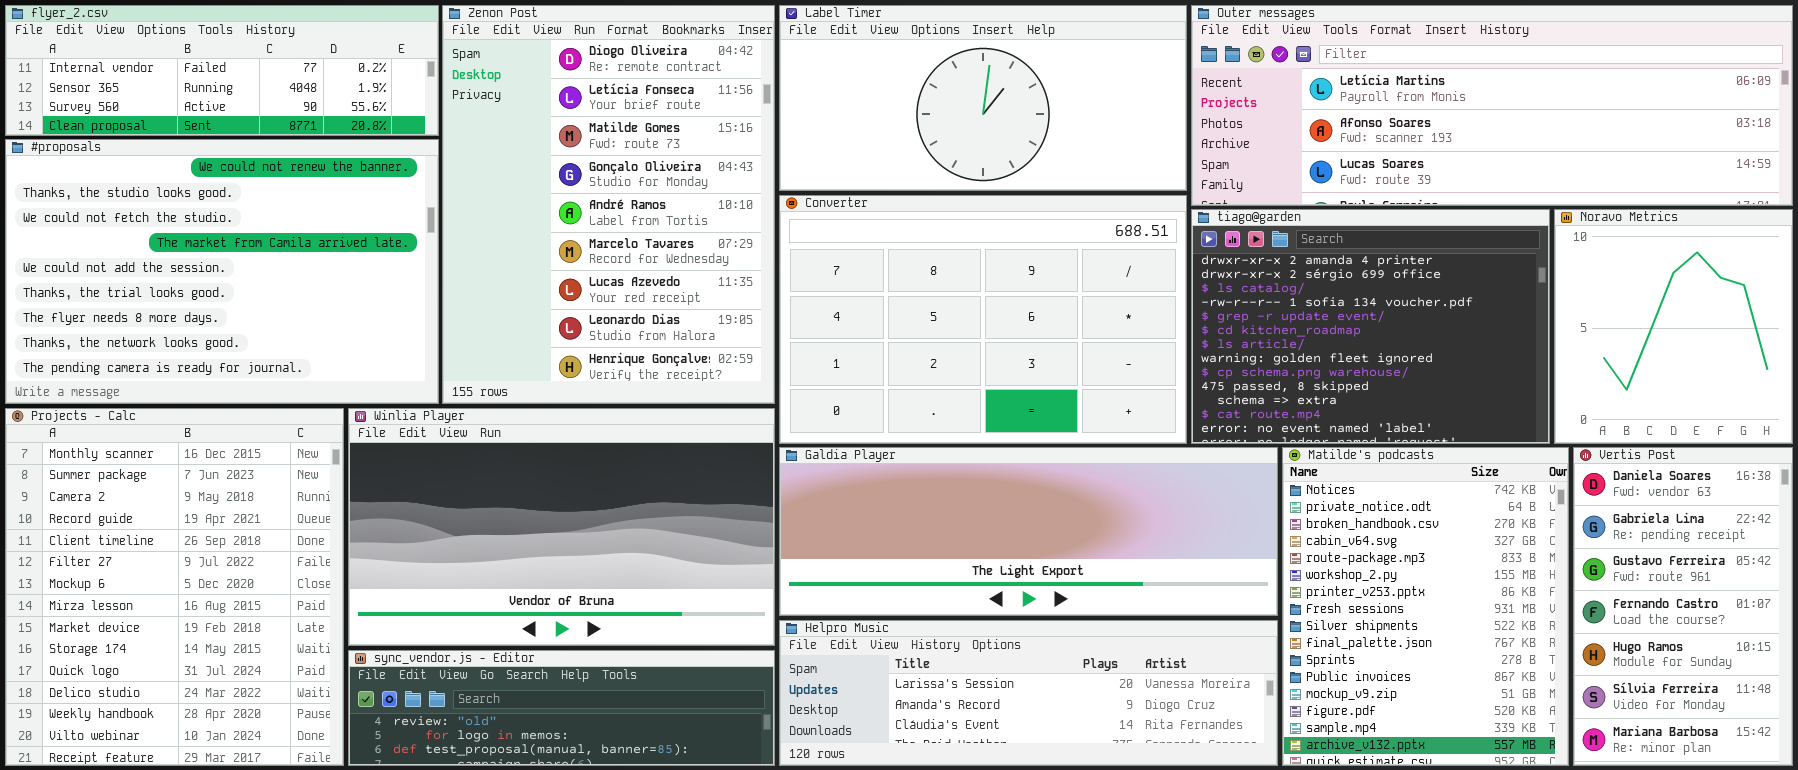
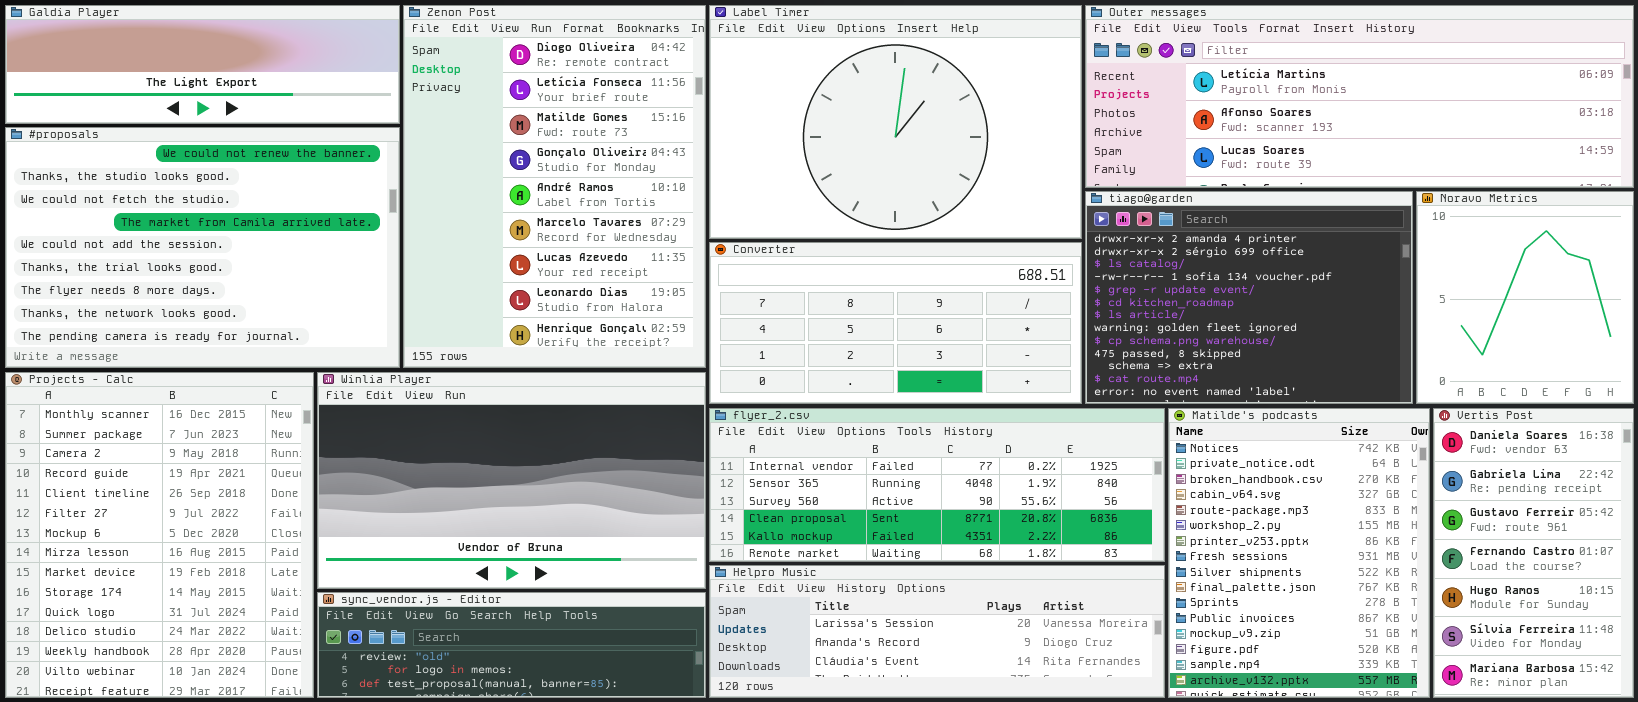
flyer_2.csv: [5,5,439,136] -> [709,408,1165,562], moved, resized
Label Timer: [779,5,1187,191] -> [709,5,1082,239], resized
Converter: [779,195,1187,444] -> [709,242,1082,404], resized
Galdia Player: [779,447,1278,616] -> [5,5,400,124], moved, resized

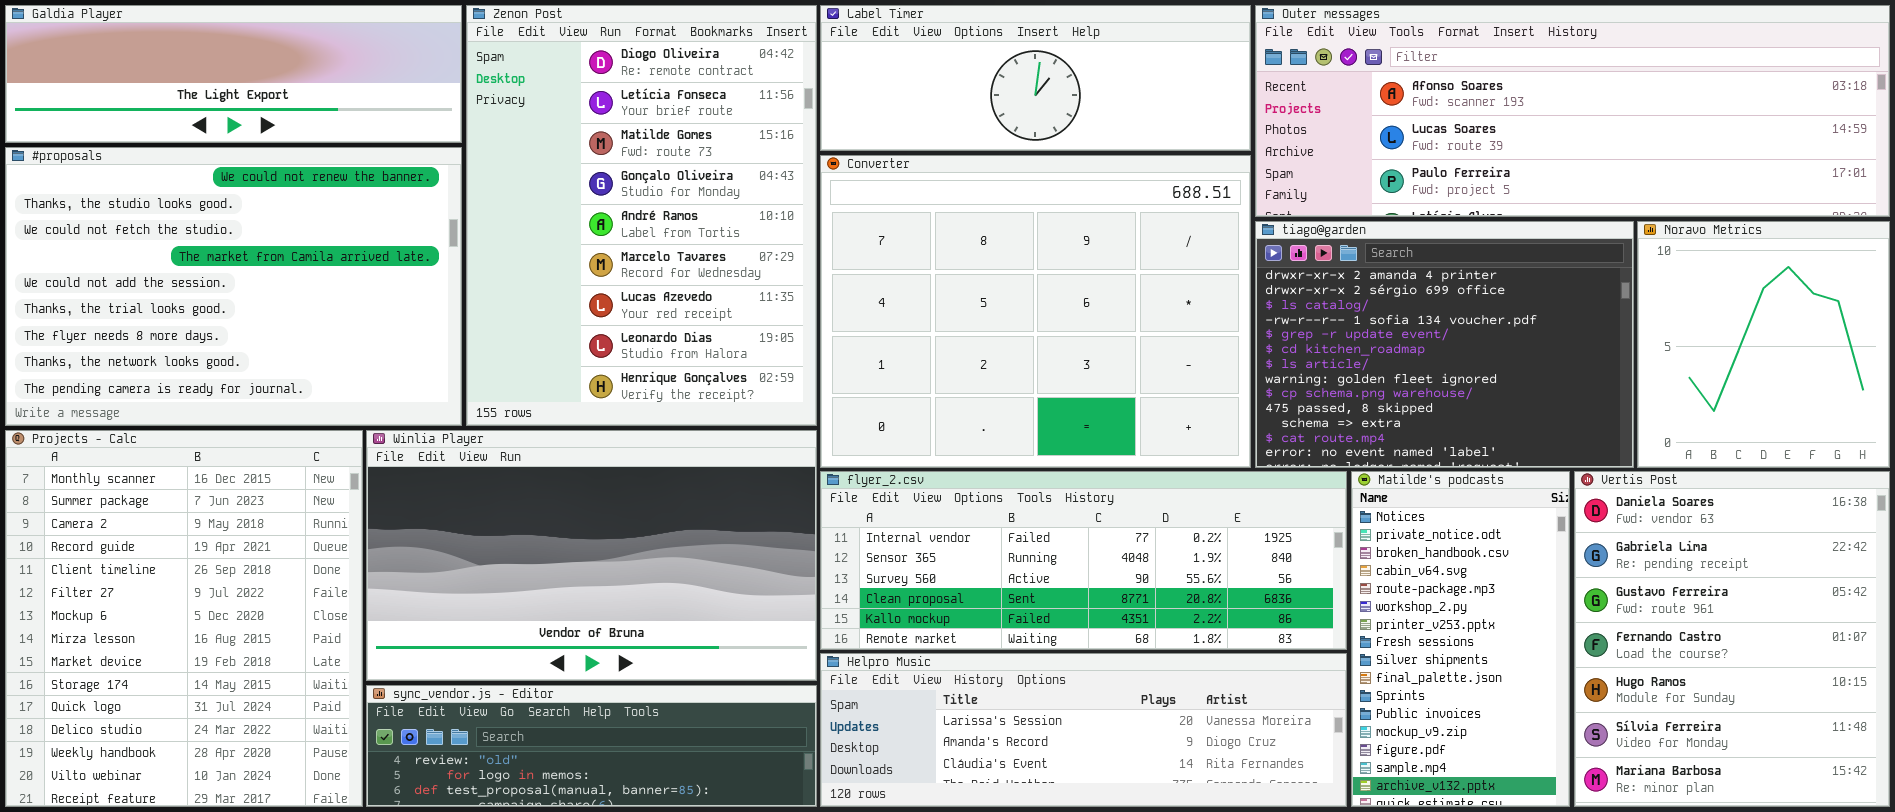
Label Timer: [709,5,1082,239] -> [820,5,1251,151], resized
Outer messages: [1085,5,1634,188] -> [1255,5,1890,217], scrolled down 1 row
Converter: [709,242,1082,404] -> [820,155,1251,468], resized
Matilde's podcasts: [1168,408,1430,698] -> [1351,471,1570,807], resized
Vertis Post: [1433,408,1634,698] -> [1574,471,1890,807], resized

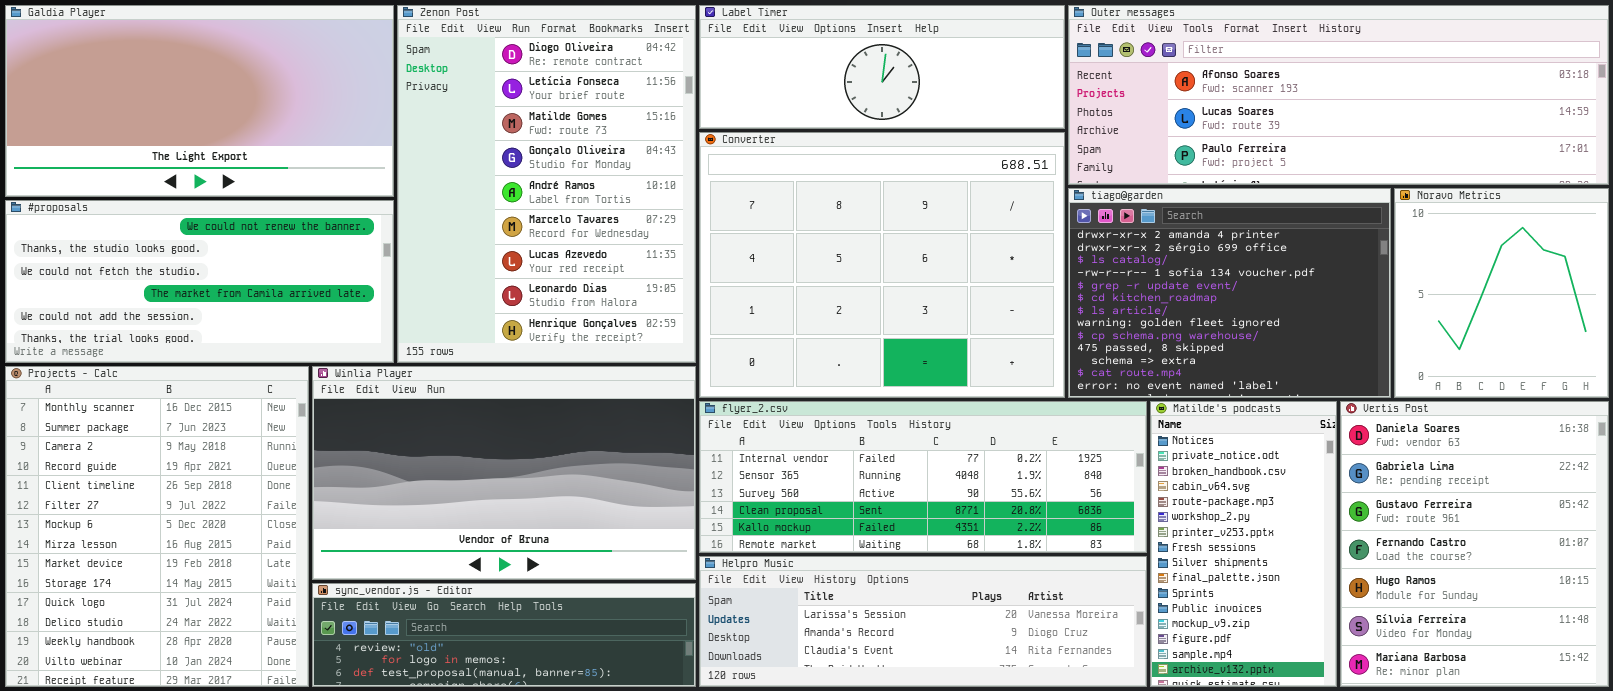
Galdia Player: [5,5,462,143] -> [5,5,394,197], resized
#proposals: [5,147,462,426] -> [5,200,394,363], resized

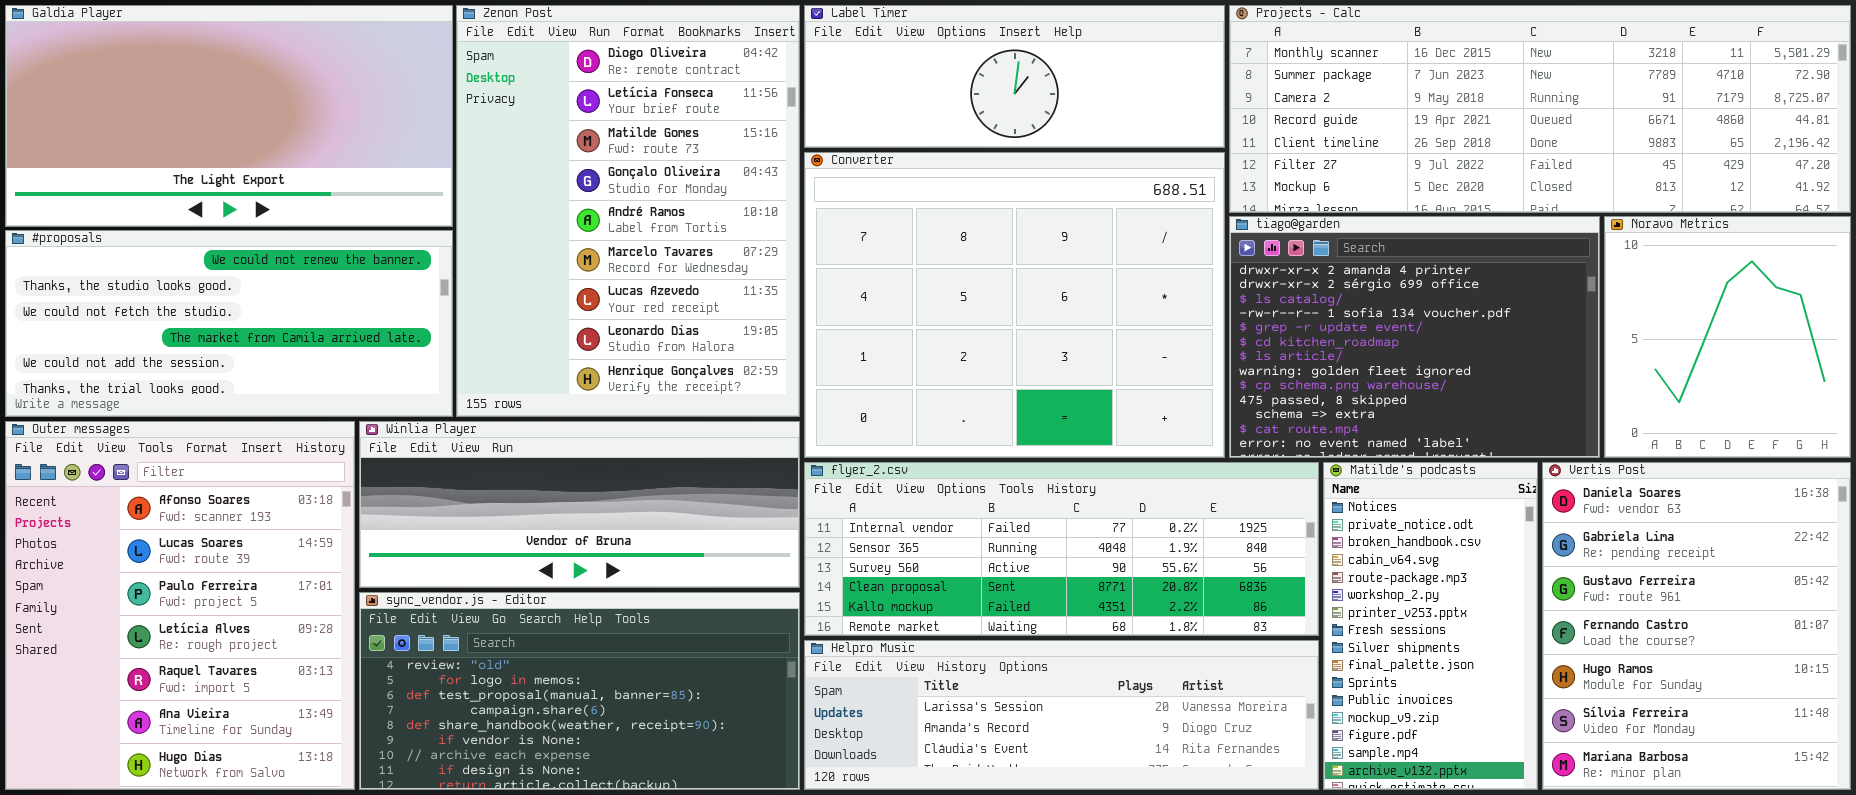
Outer messages: [1068,5,1609,185] -> [5,421,355,790], moved, resized
Projects - Calc: [5,366,309,687] -> [1229,5,1851,213], moved, resized
Winlia Player: [312,366,696,580] -> [359,421,800,588], resized
sync_vendor.js - Editor: [312,583,696,687] -> [359,592,800,790], resized

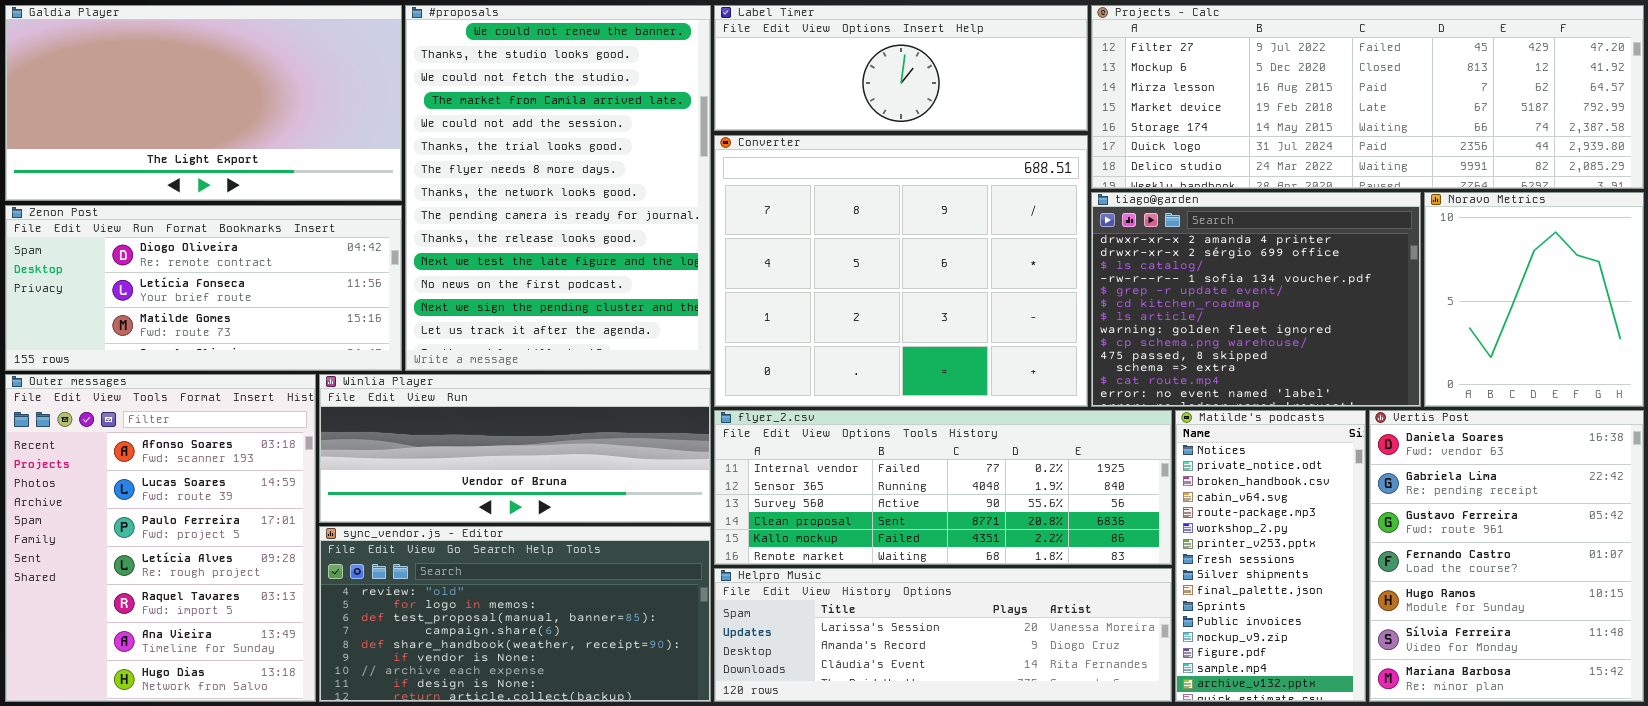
Zenon Post: [456,5,800,417] -> [5,205,402,371], moved, resized
Projects - Calc: [1229,5,1851,213] -> [1091,5,1644,189], scrolled down 5 rows
#proposals: [5,230,453,417] -> [405,5,711,371], moved, resized

